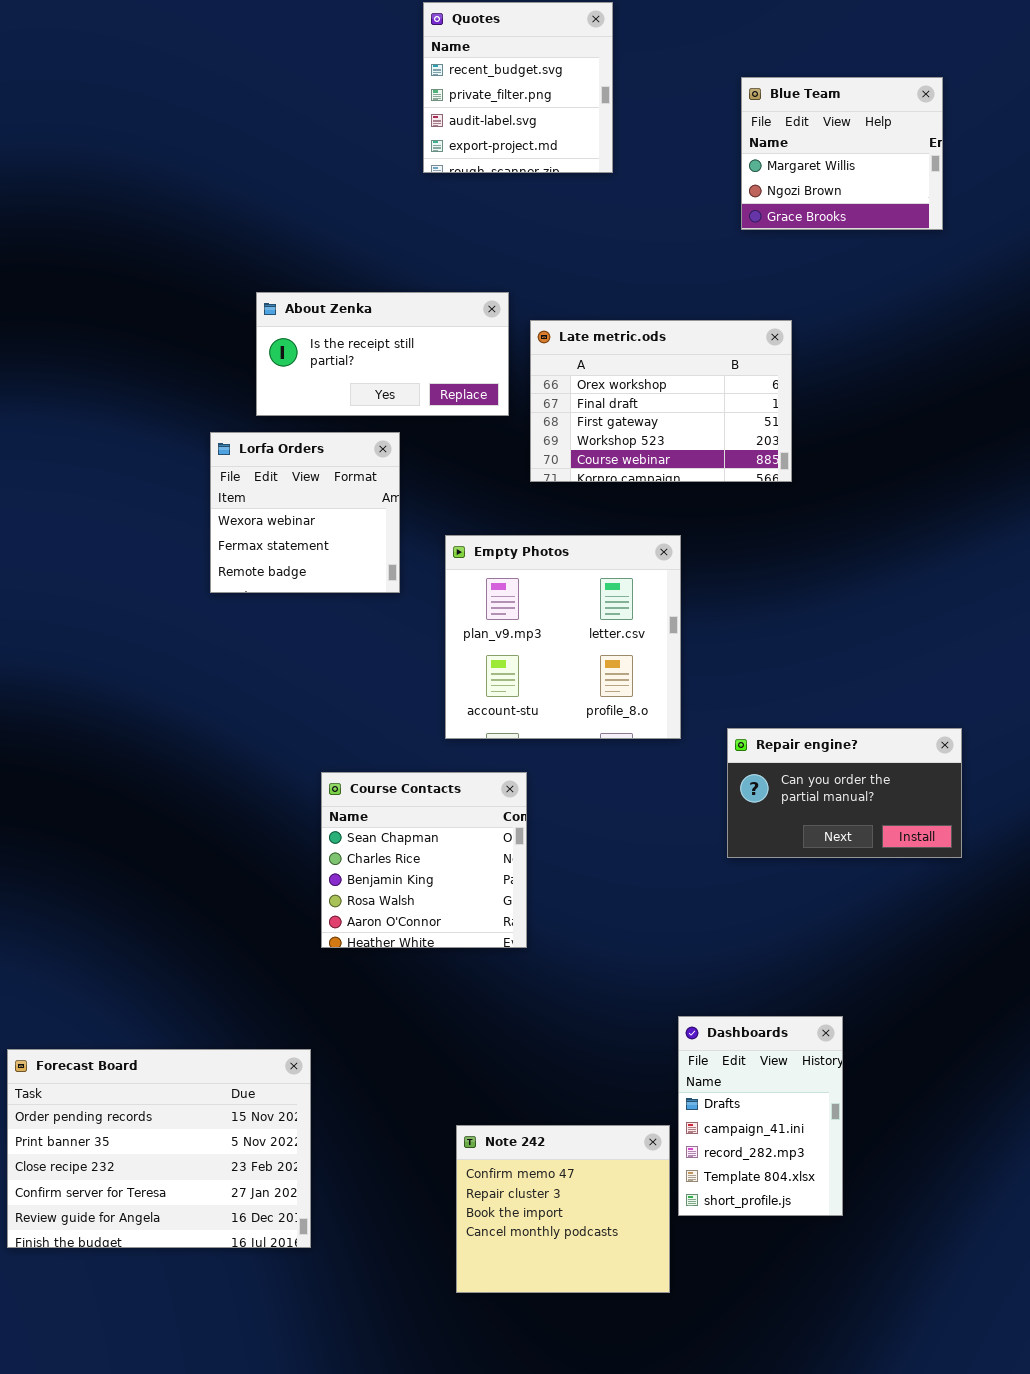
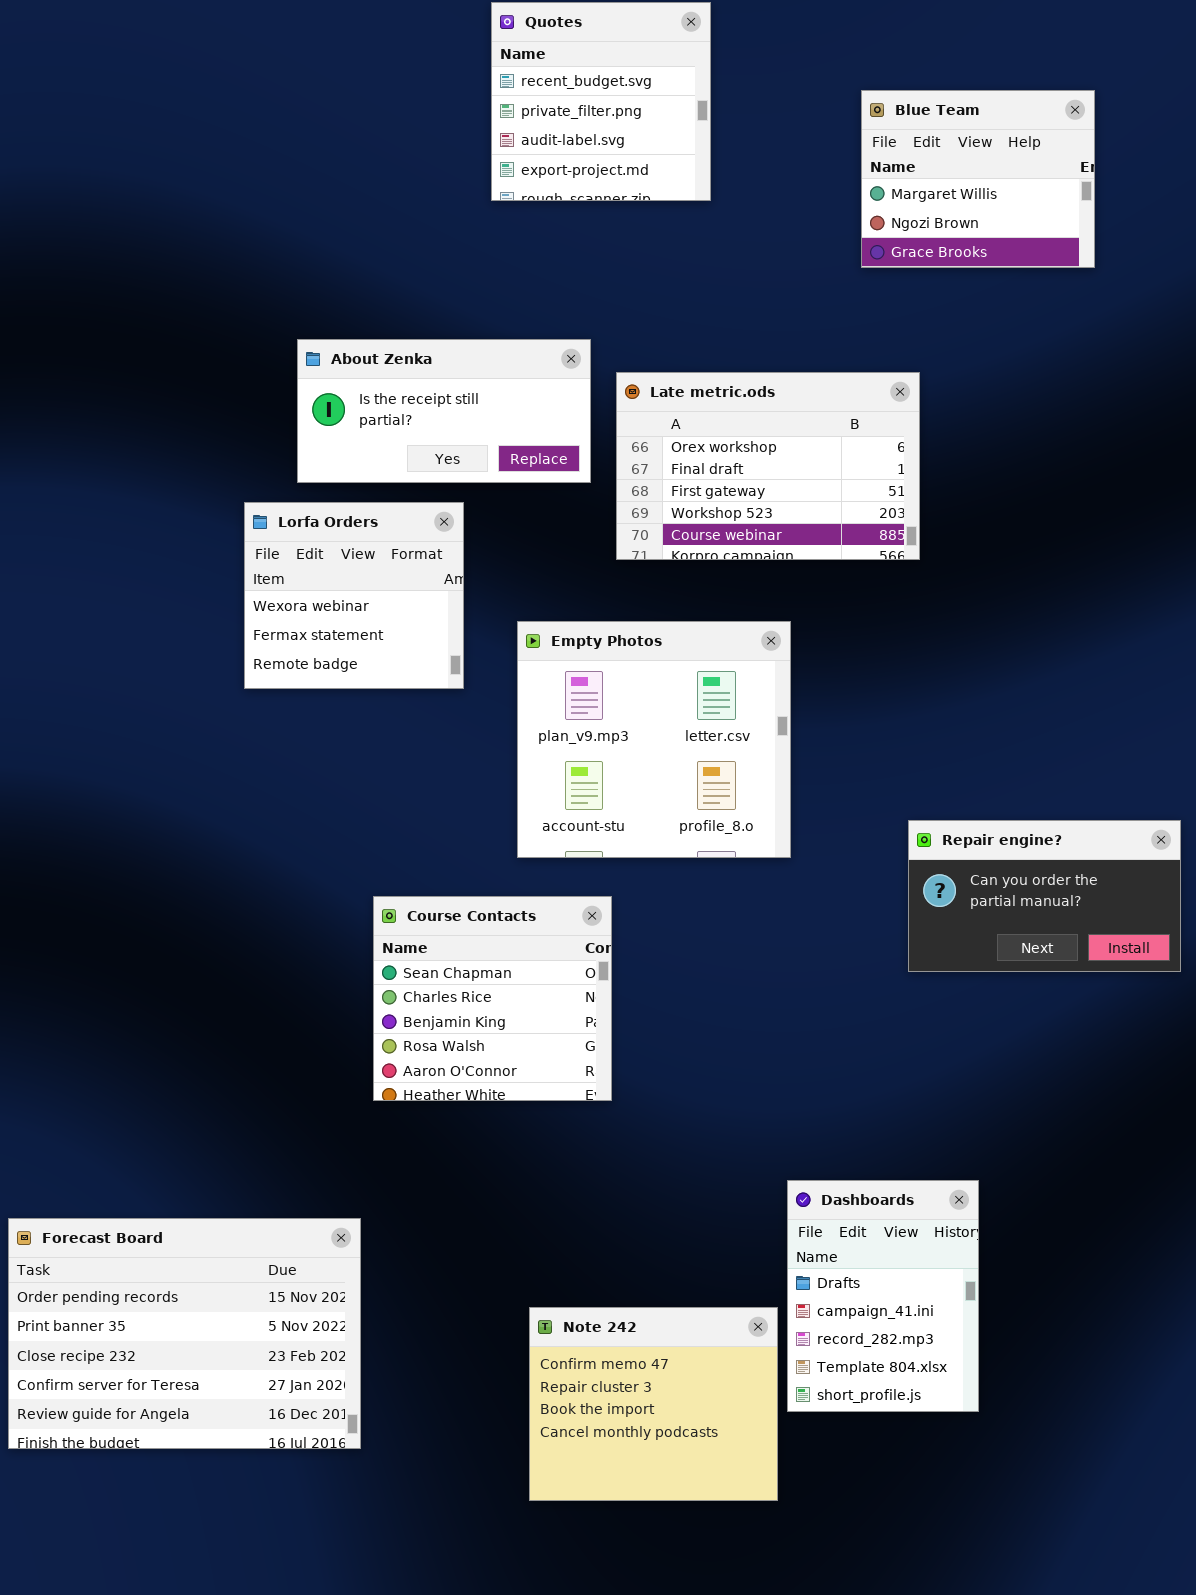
Repair engine?: [727,728,962,858] -> [908,820,1181,972], moved

